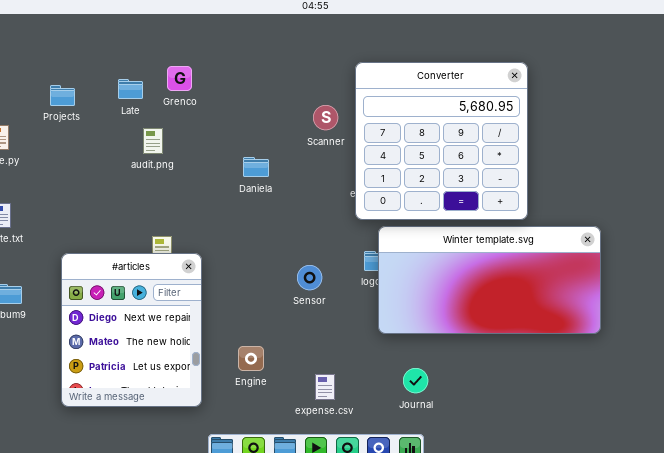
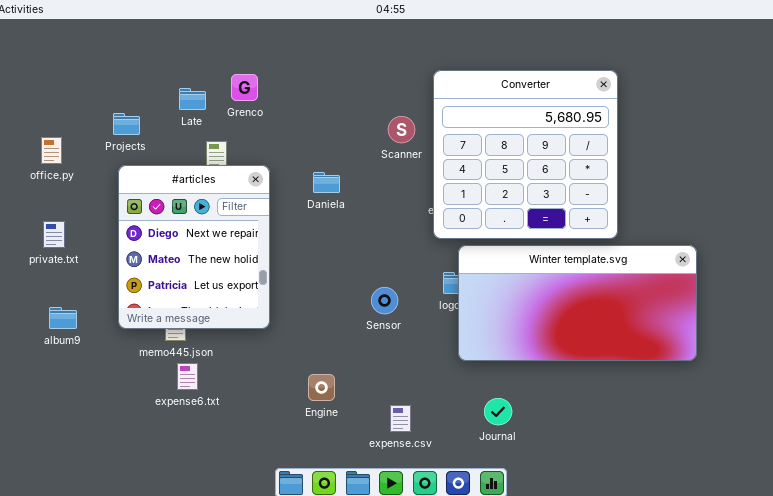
Projects: [50,85,75,106] -> [113,113,140,135], moved
#articles: [61,253,202,407] -> [118,165,270,329], moved

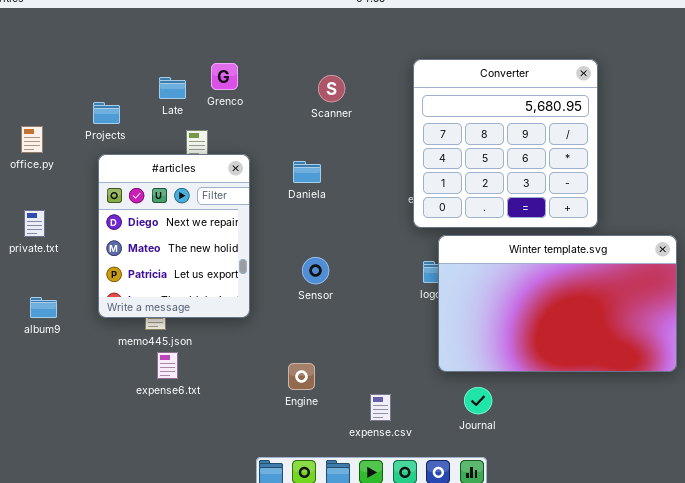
Scanner: [388,116,415,143] -> [318,75,345,102], moved
Winter template.svg: [458,245,697,361] -> [438,235,677,372], resized
Sensor: [371,287,398,314] -> [302,257,329,284], moved

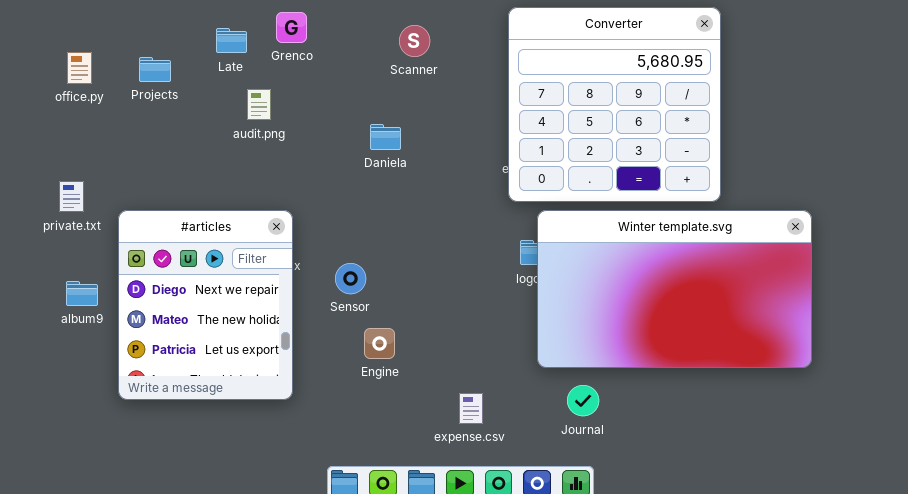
office.py: [21,126,43,153] -> [67,52,92,84], moved
#articles: [98,154,250,318] -> [118,210,293,400], moved
Sensor: [302,257,329,284] -> [335,263,366,294], moved
Engine: [288,363,315,390] -> [364,328,395,359], moved

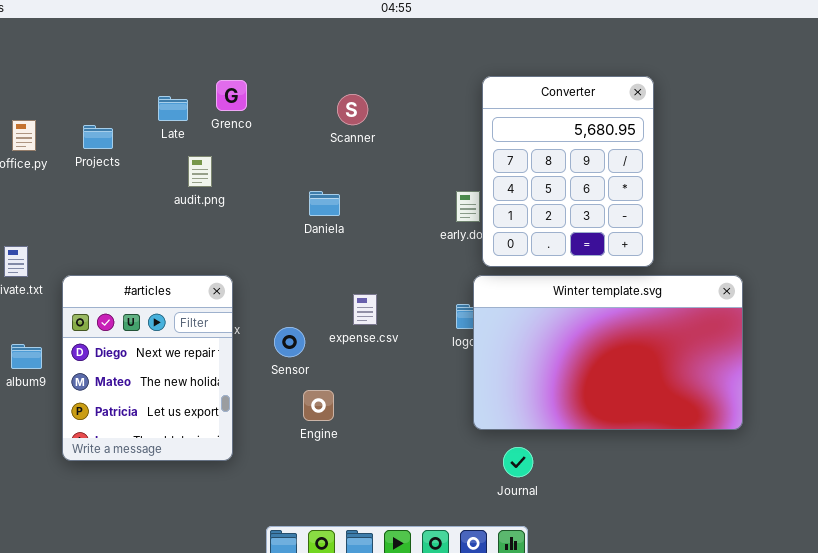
Converter: [508,7,721,202] -> [482,76,654,267], resized
expense.csv: [459,393,483,424] -> [353,294,377,325], moved

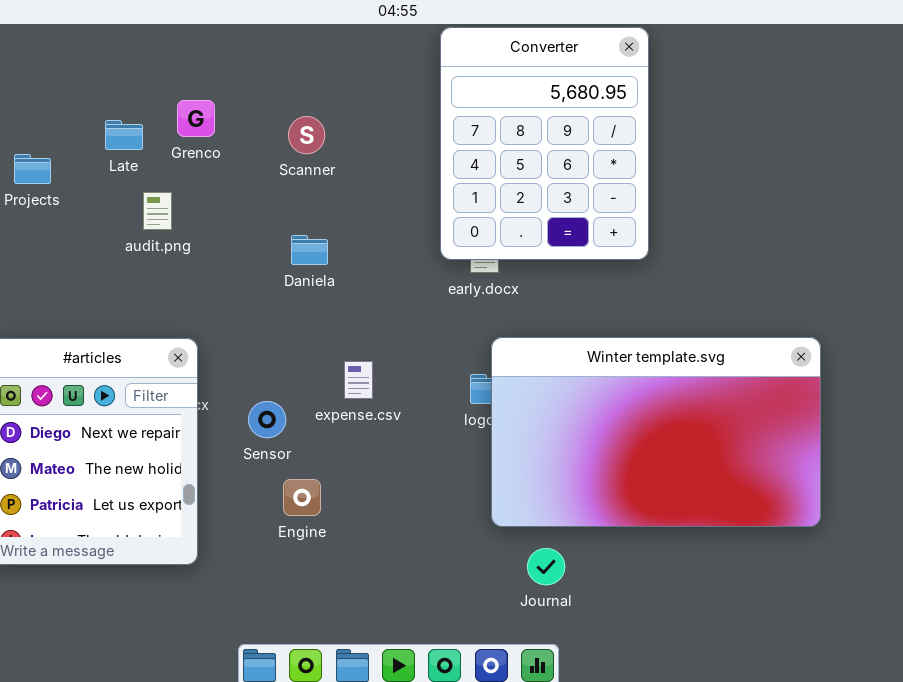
Converter: [482,76,654,267] -> [440,27,649,260], moved
Scanner: [337,94,368,125] -> [288,116,325,154], moved

